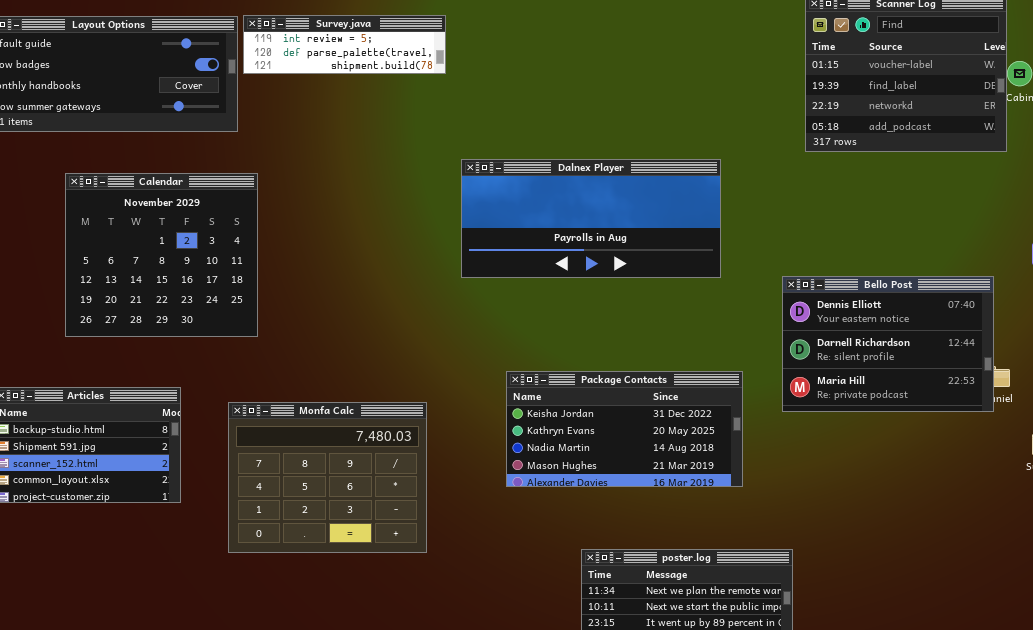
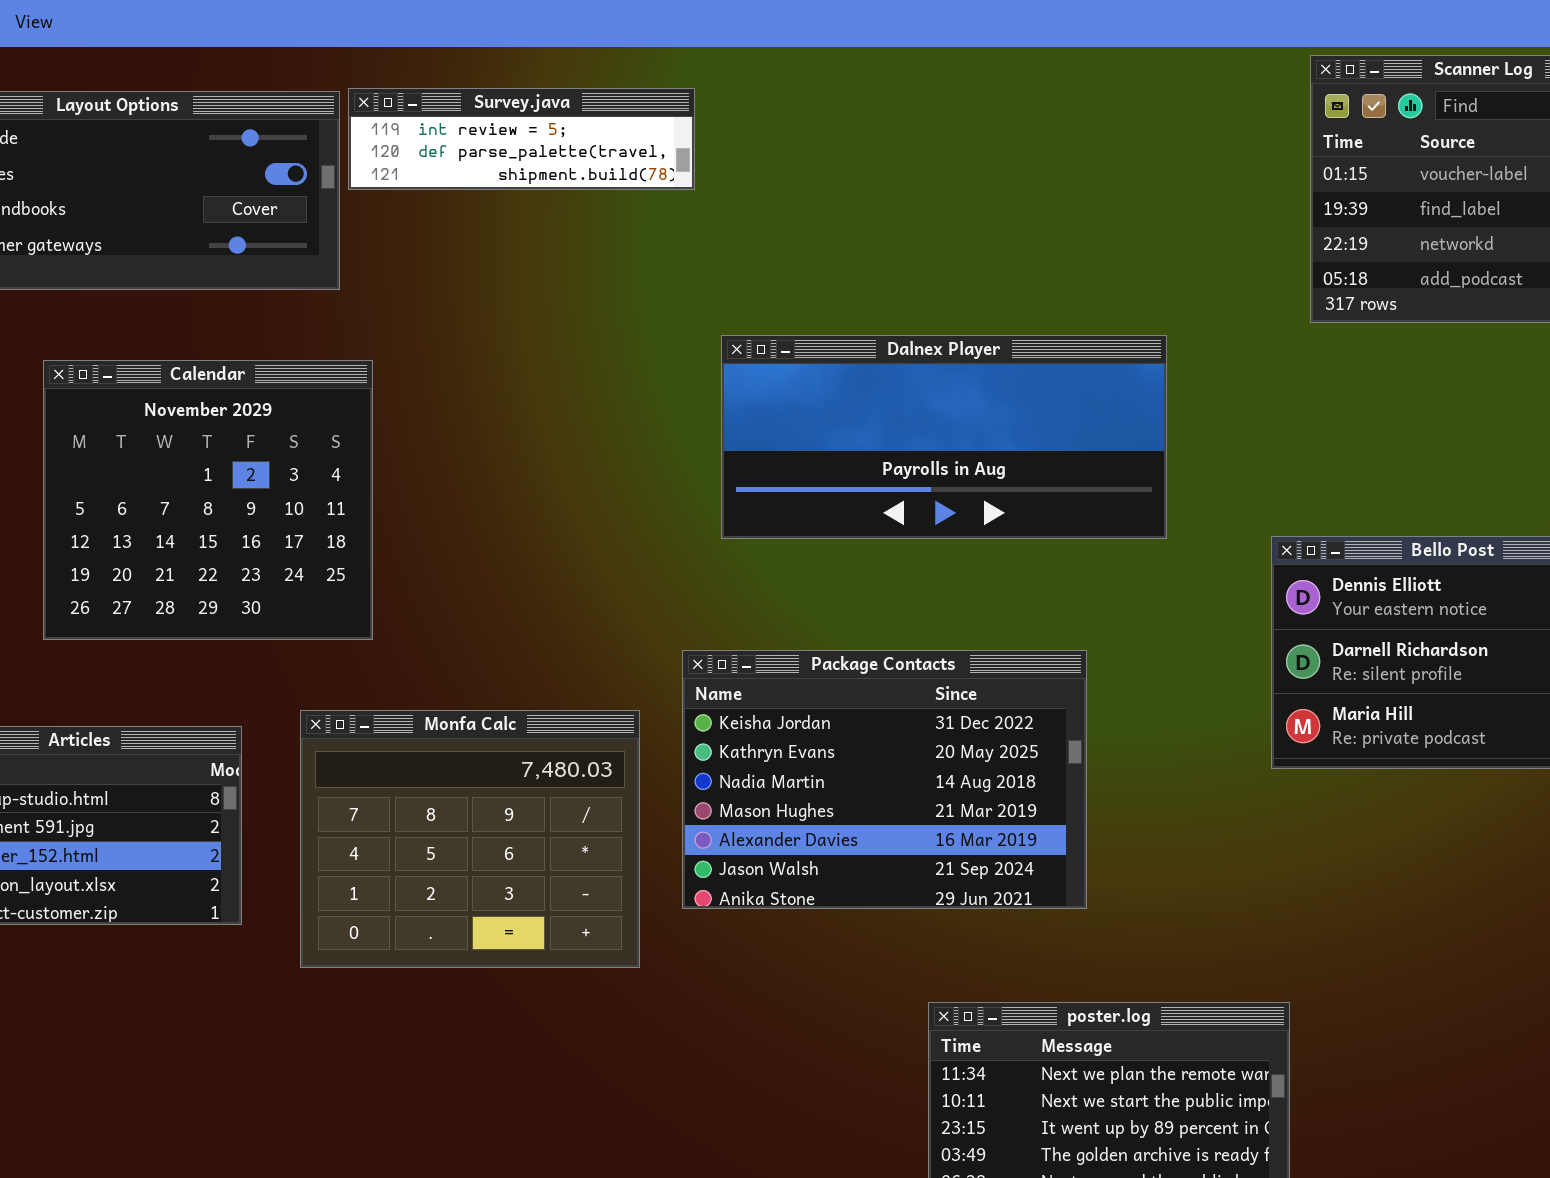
Package Contacts: [506,371,743,487] -> [682,650,1087,909], moved, resized
Monfa Calc: [228,402,427,553] -> [300,710,640,968], moved

